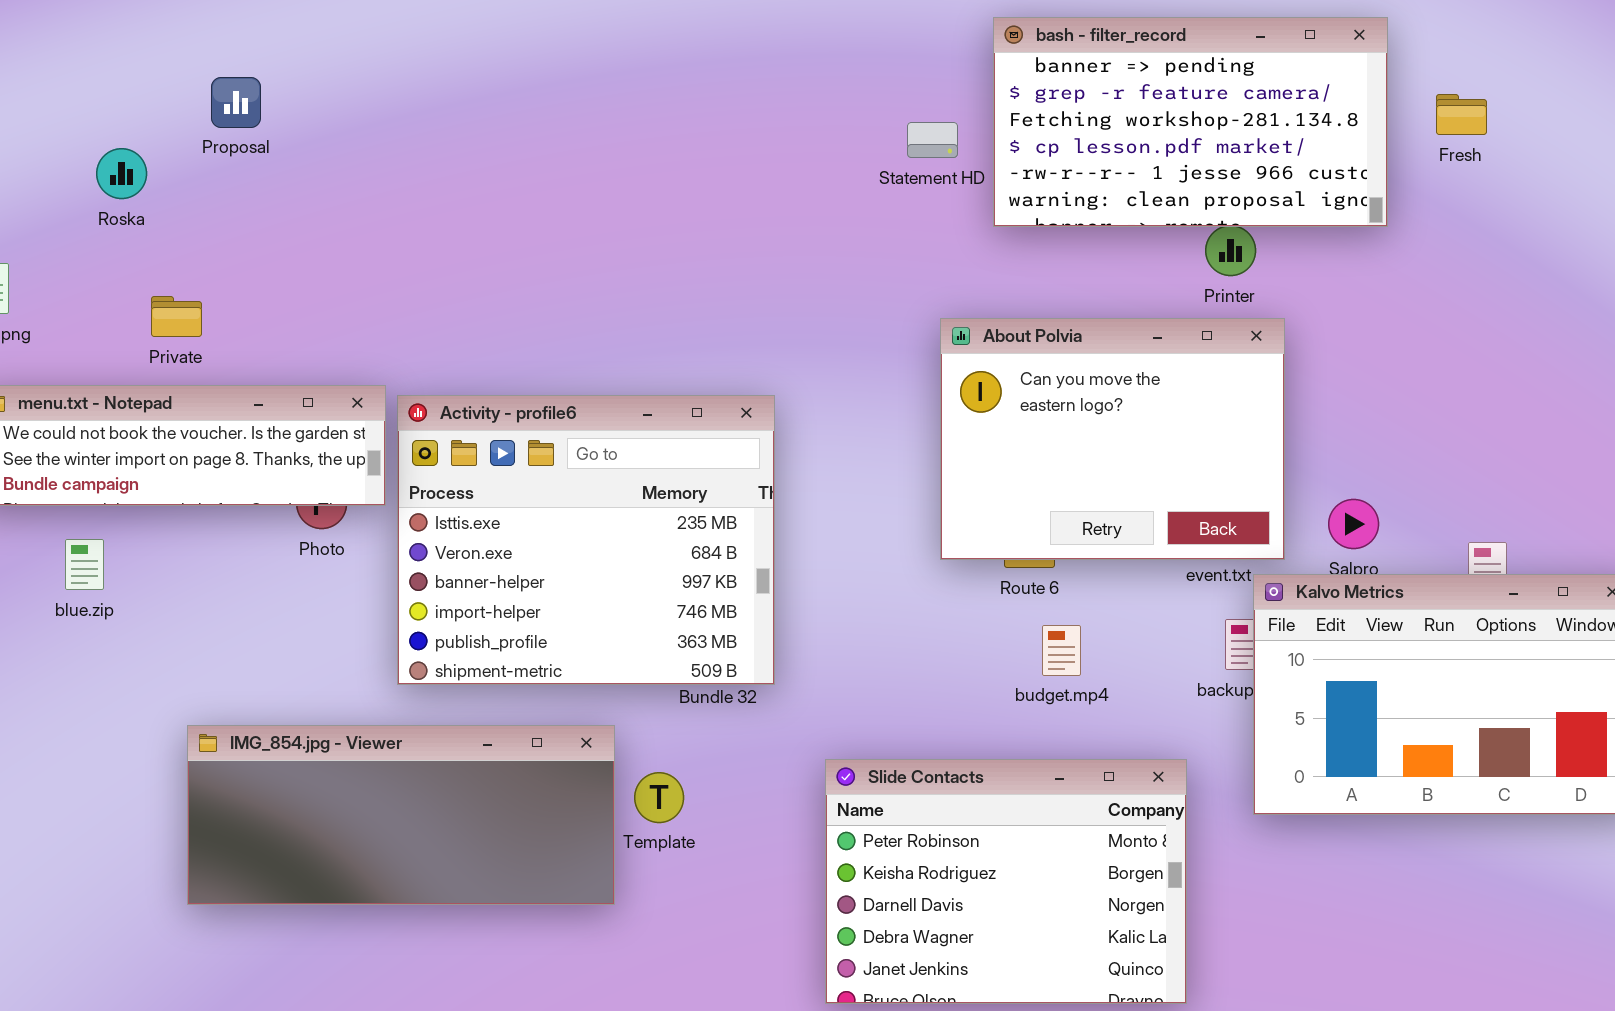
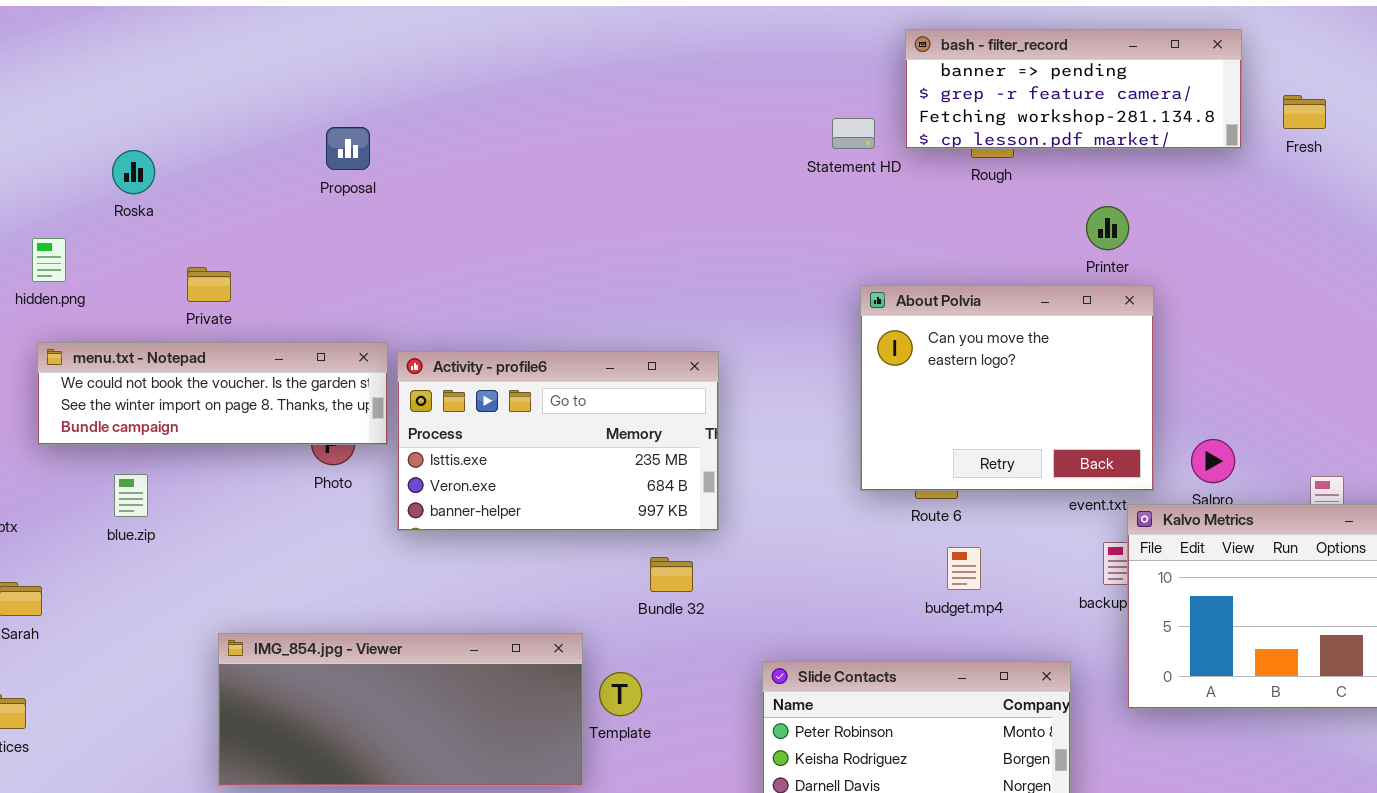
bash - filter_record: [993,17,1388,227] -> [905,29,1242,149], resized
Proposal: [211,77,261,128] -> [326,127,370,170], moved
Roska: [96,148,147,199] -> [112,150,155,194], moved
Activity - profile6: [397,395,775,685] -> [397,351,719,531], resized

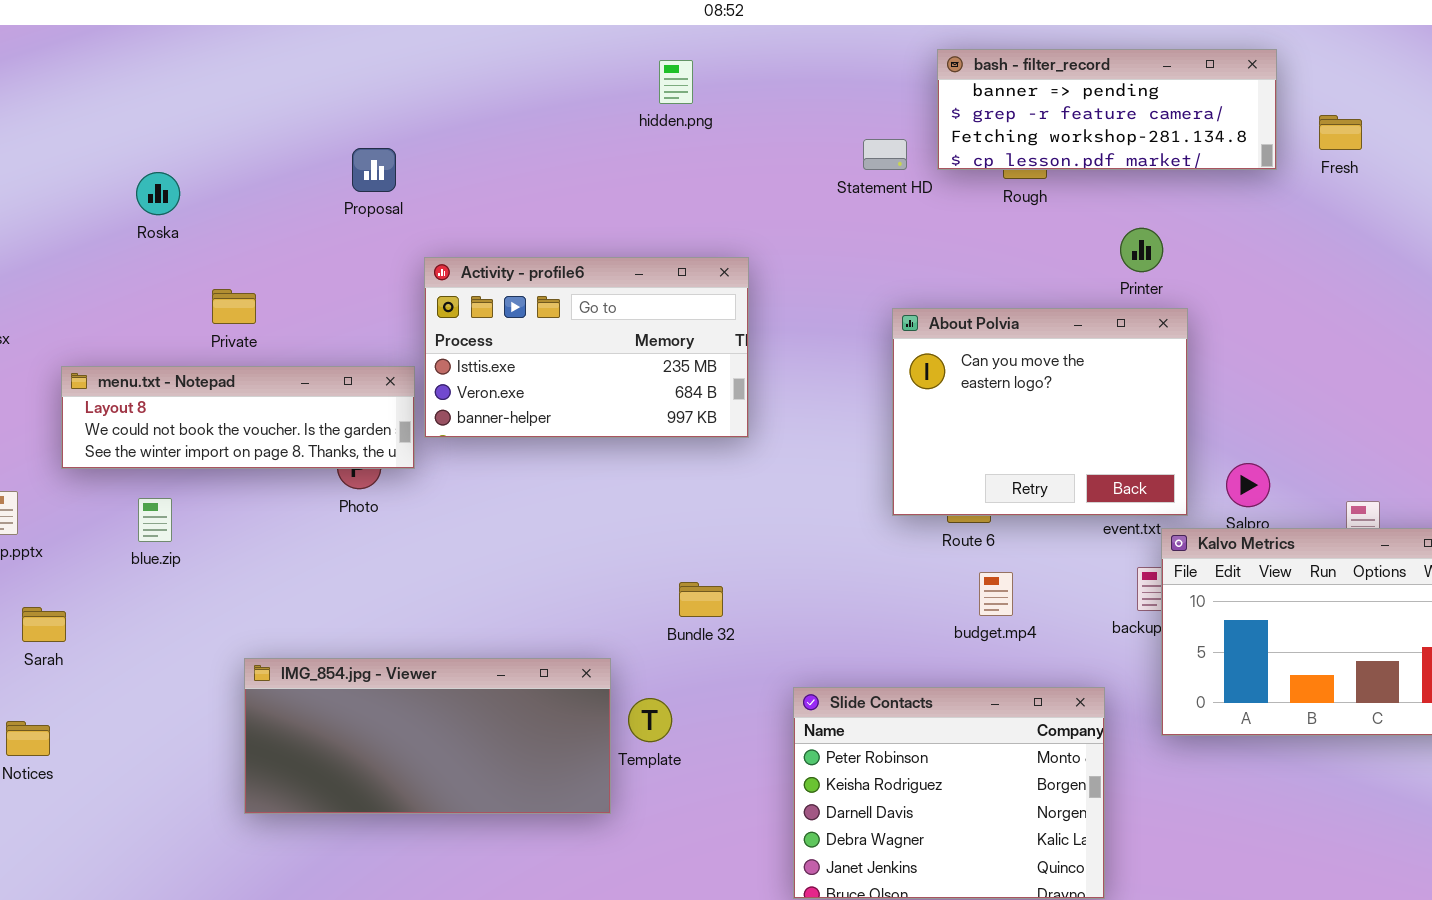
hidden.png: [32,238,66,282] -> [659,60,693,104], moved
menu.txt - Notepad: [37,342,388,445] -> [61,366,415,469], scrolled up 1 row
Activity - profile6: [397,351,719,531] -> [424,257,749,438], moved

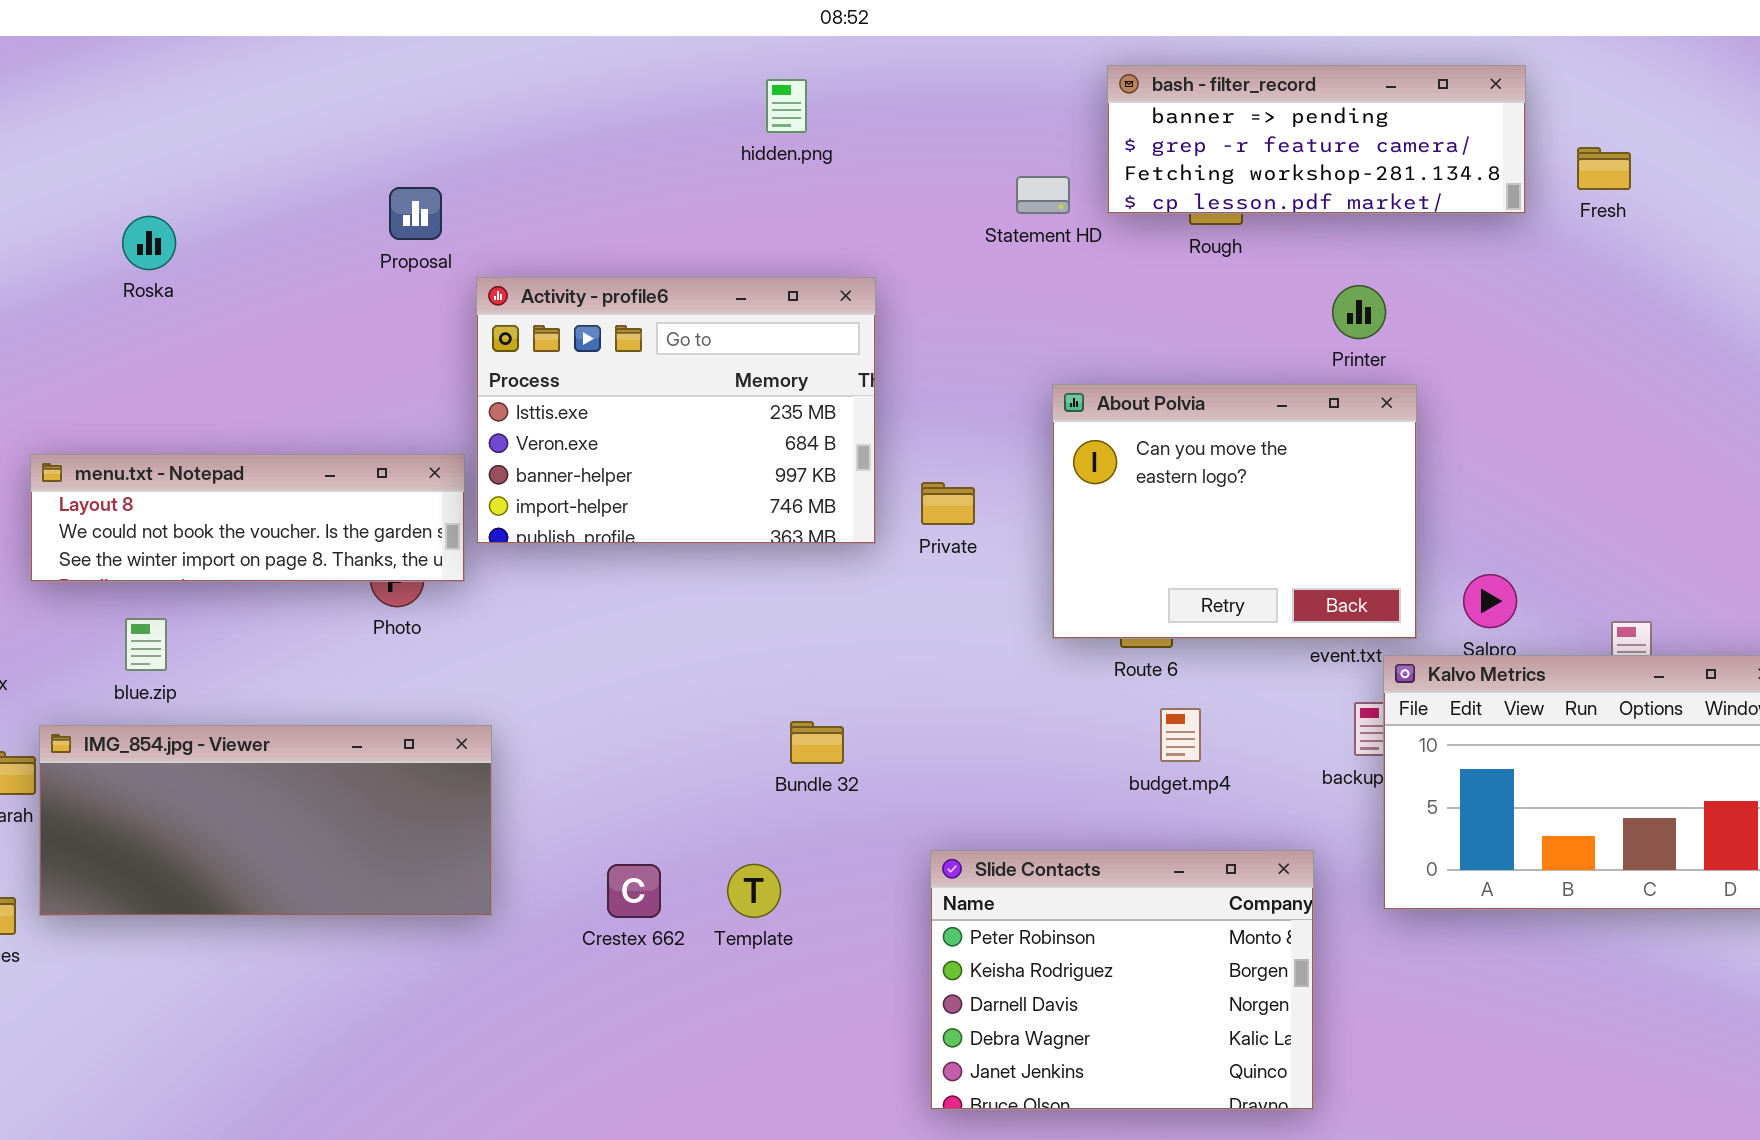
Activity - profile6: [424,257,749,438] -> [476,277,876,544], resized
Private: [212,289,256,324] -> [921,482,975,525], moved
IMG_854.jpg - Viewer: [244,658,611,814] -> [39,725,492,916], moved

